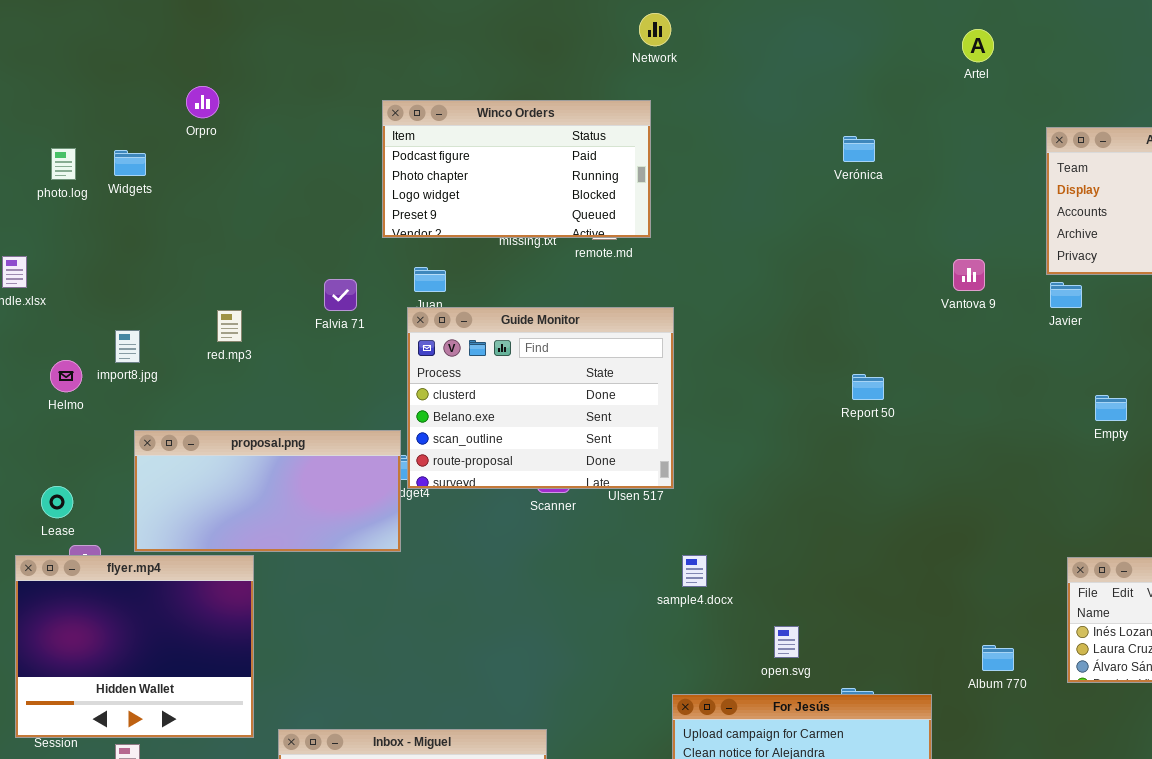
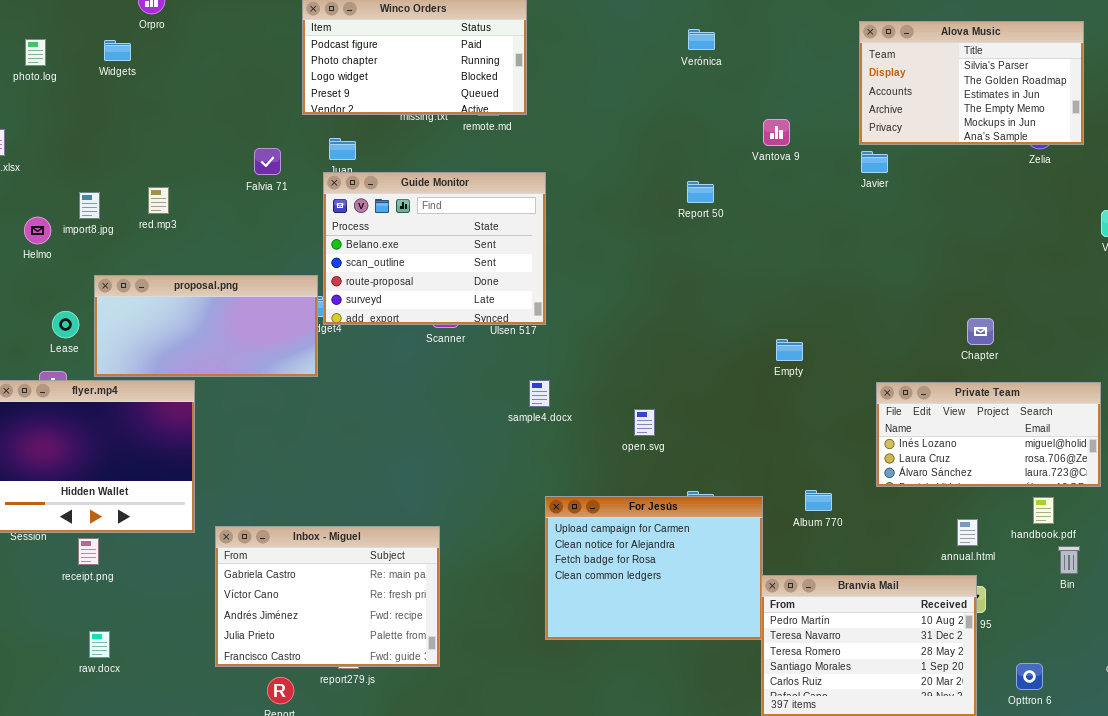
Widgets: [114,150,146,176] -> [104,40,131,61], moved
Vantova 9: [953,259,985,291] -> [763,119,790,146], moved
Guide Monitor: [407,307,674,489] -> [323,172,546,325], scrolled down 1 row
red.mp3: [217,310,242,342] -> [148,187,169,214], moved
Report 50: [852,374,884,400] -> [687,181,714,203], moved
Empty: [1095,395,1127,421] -> [776,339,803,361], moved
Lease: [41,486,73,518] -> [52,311,79,338], moved
sample4.docx: [682,555,707,587] -> [529,380,550,407], moved
open.svg: [774,626,799,658] -> [634,409,655,436], moved
Album 770: [982,645,1014,671] -> [805,490,832,511], moved

